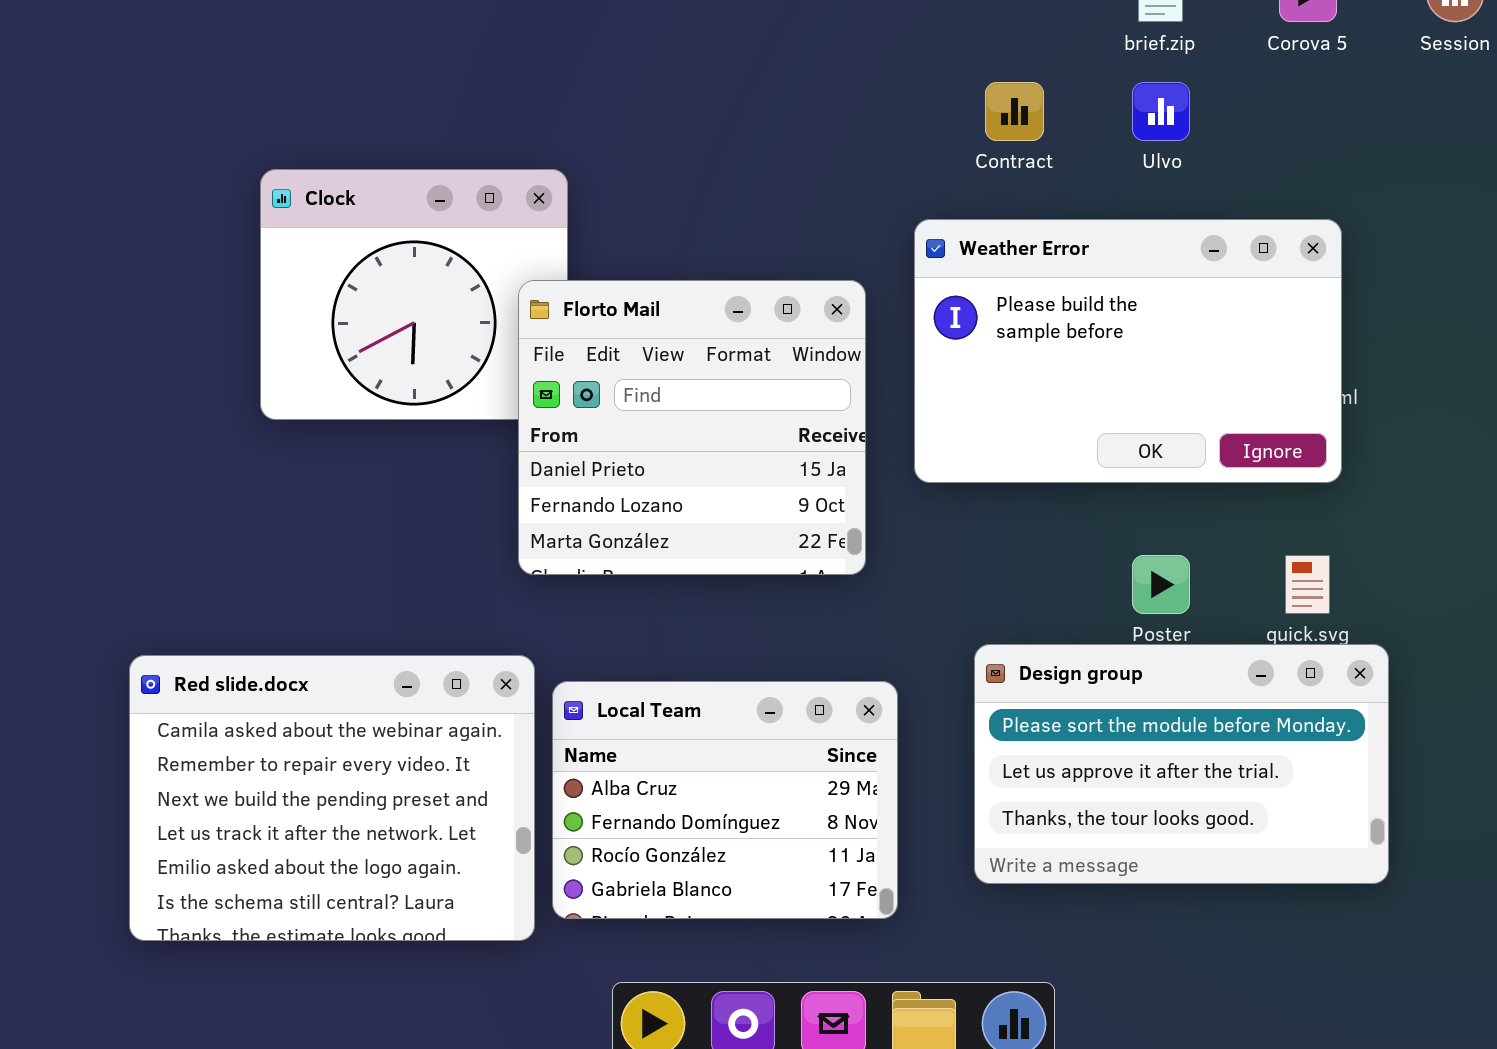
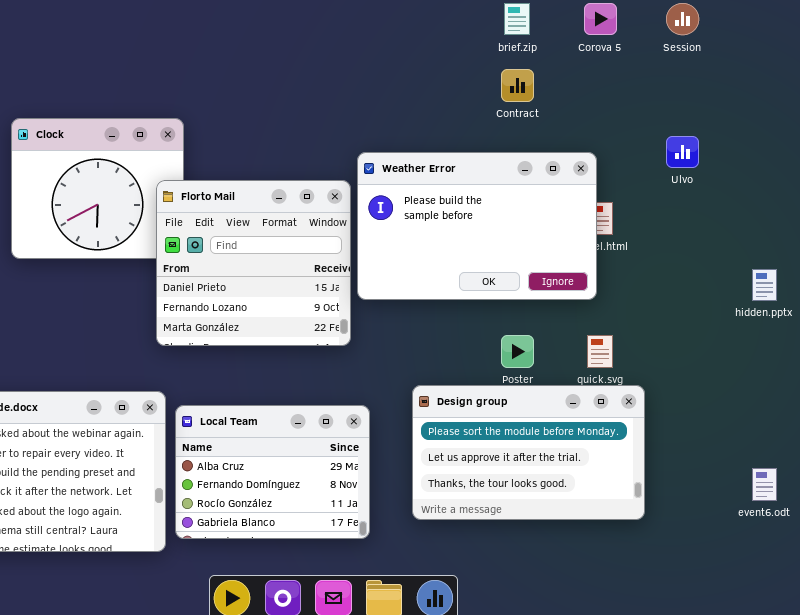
Contract: [985,82,1044,141] -> [501,69,534,102], moved
Ulvo: [1132,82,1190,141] -> [666,136,699,168], moved
Weather Error: [914,219,1342,483] -> [357,152,597,300], moved

